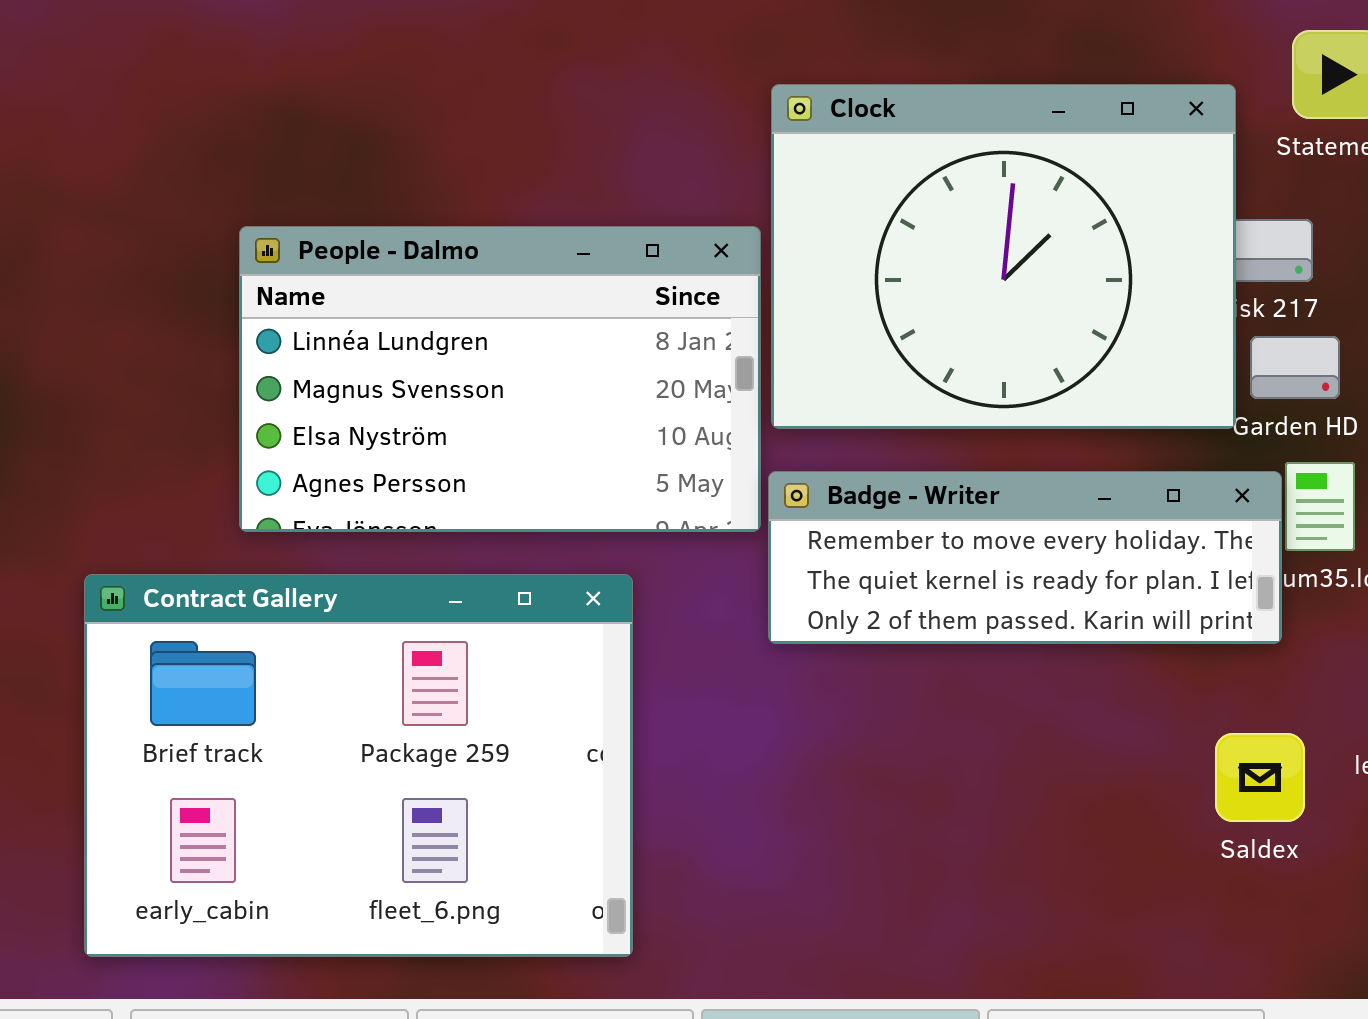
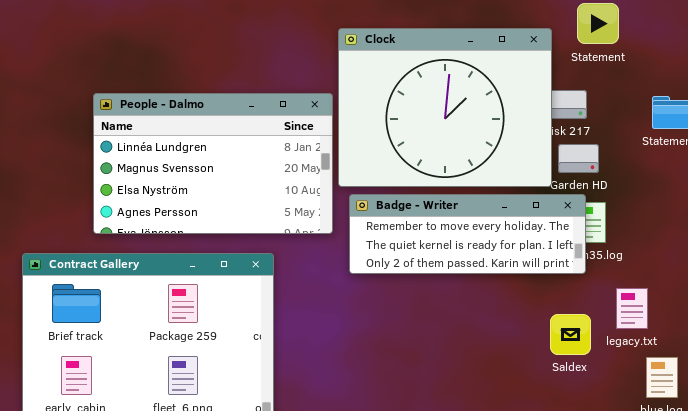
Badge - Writer: [768,471,1282,644] -> [349,194,586,274], moved
Saldex: [1215,733,1305,822] -> [550,314,591,355], moved

